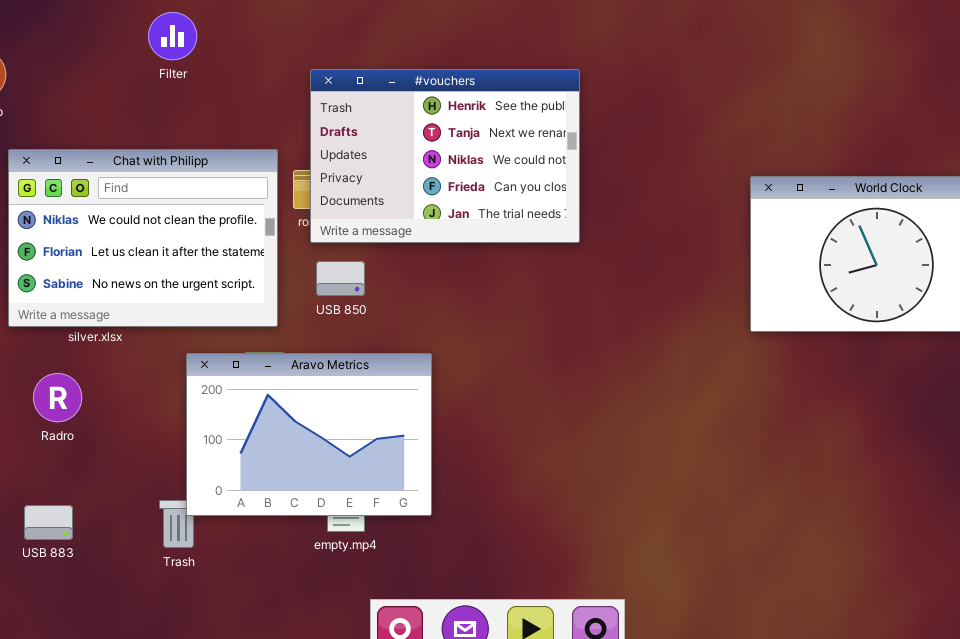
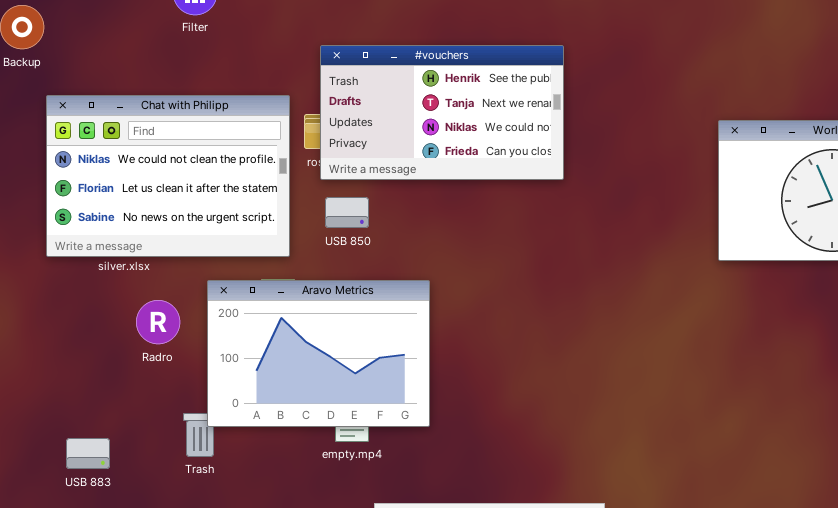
#vouchers: [310,69,580,243] -> [320,45,564,180], resized
Radro: [33,373,82,422] -> [136,300,180,344], moved
USB 883: [24,505,73,540] -> [66,438,110,469], moved

